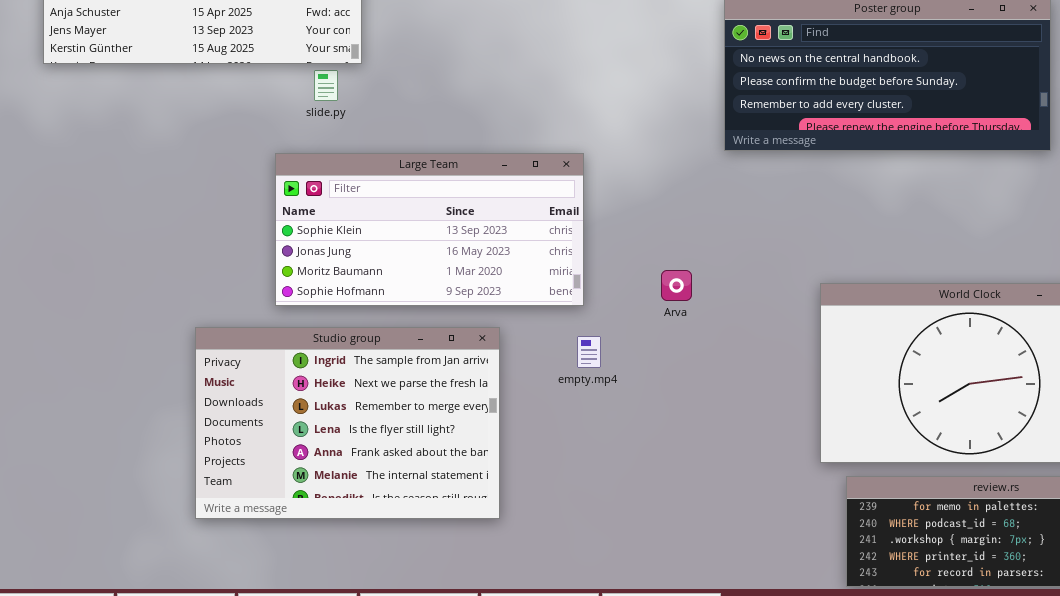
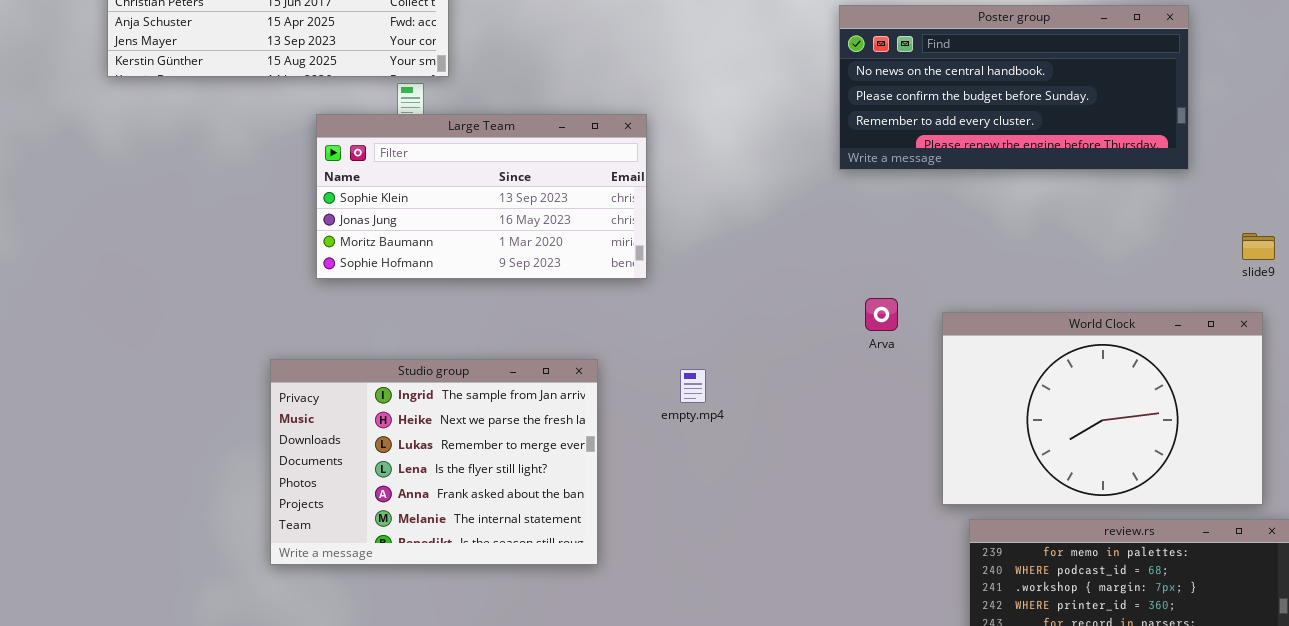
Large Team: [275,153,584,306] -> [316,114,647,279], moved
Arva: [661,270,692,301] -> [865,298,898,331], moved

